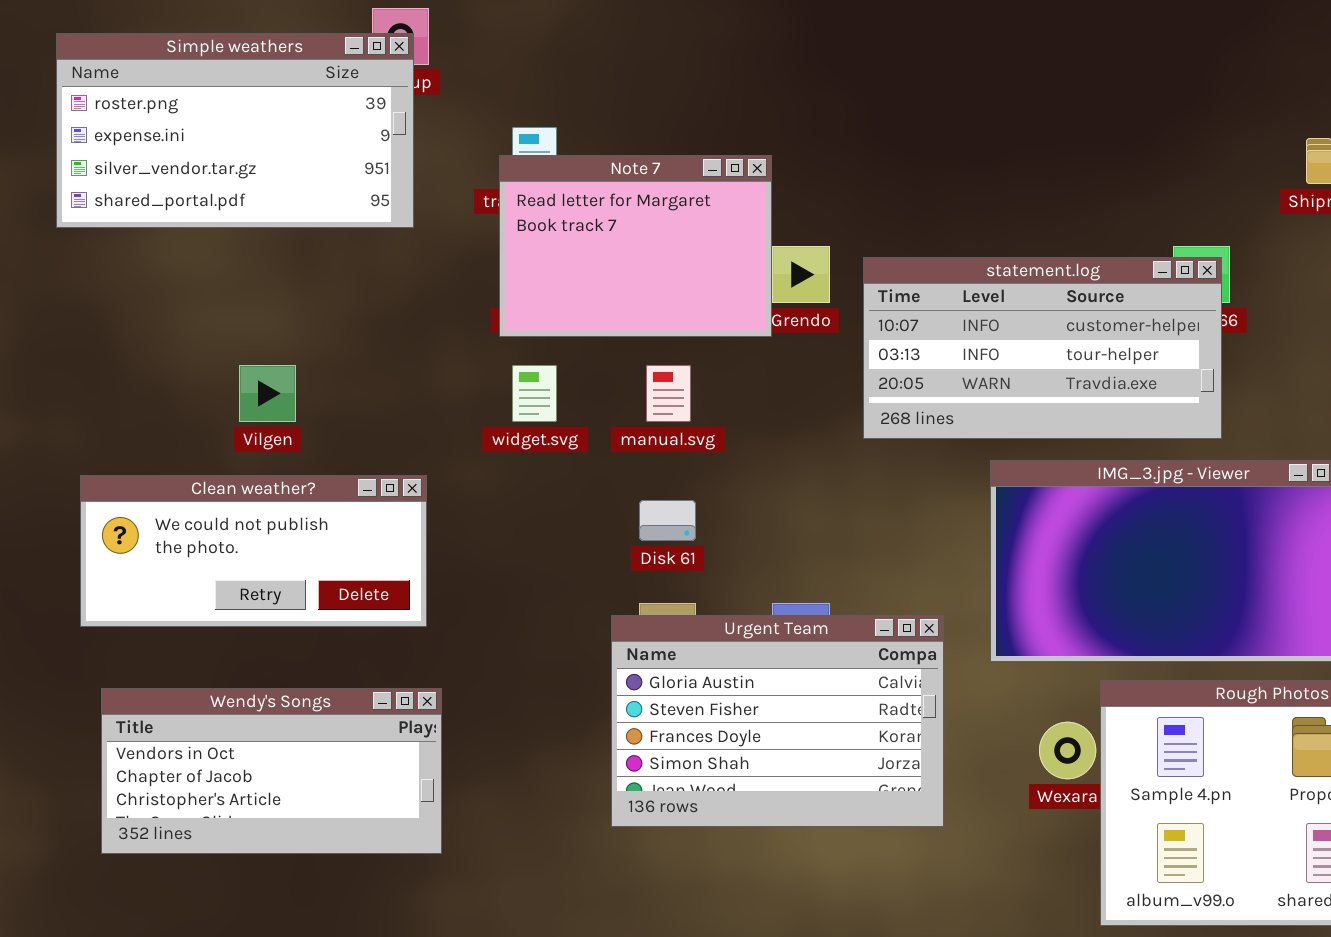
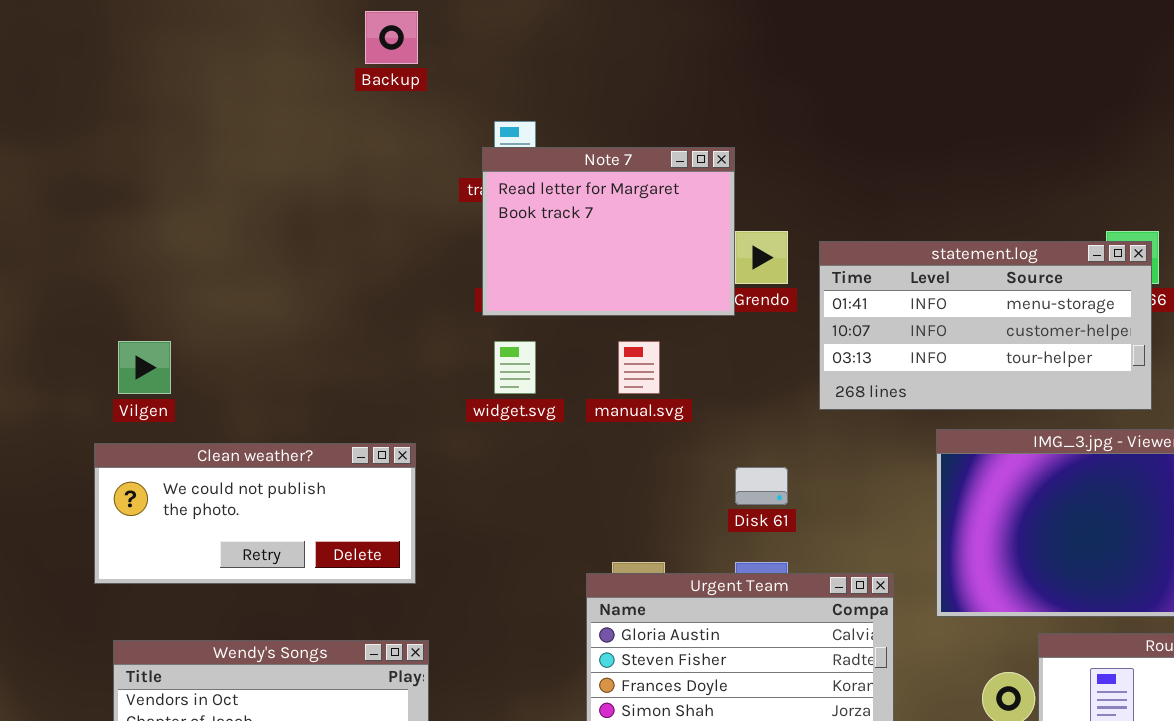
Simple weathers: [56,33,414,228] -> none, closed
statement.log: [863,257,1222,439] -> [819,241,1152,410], scrolled up 1 row
Vilgen: [239,365,296,422] -> [118,341,171,394], moved
Disk 61: [639,500,696,541] -> [735,467,788,505], moved

